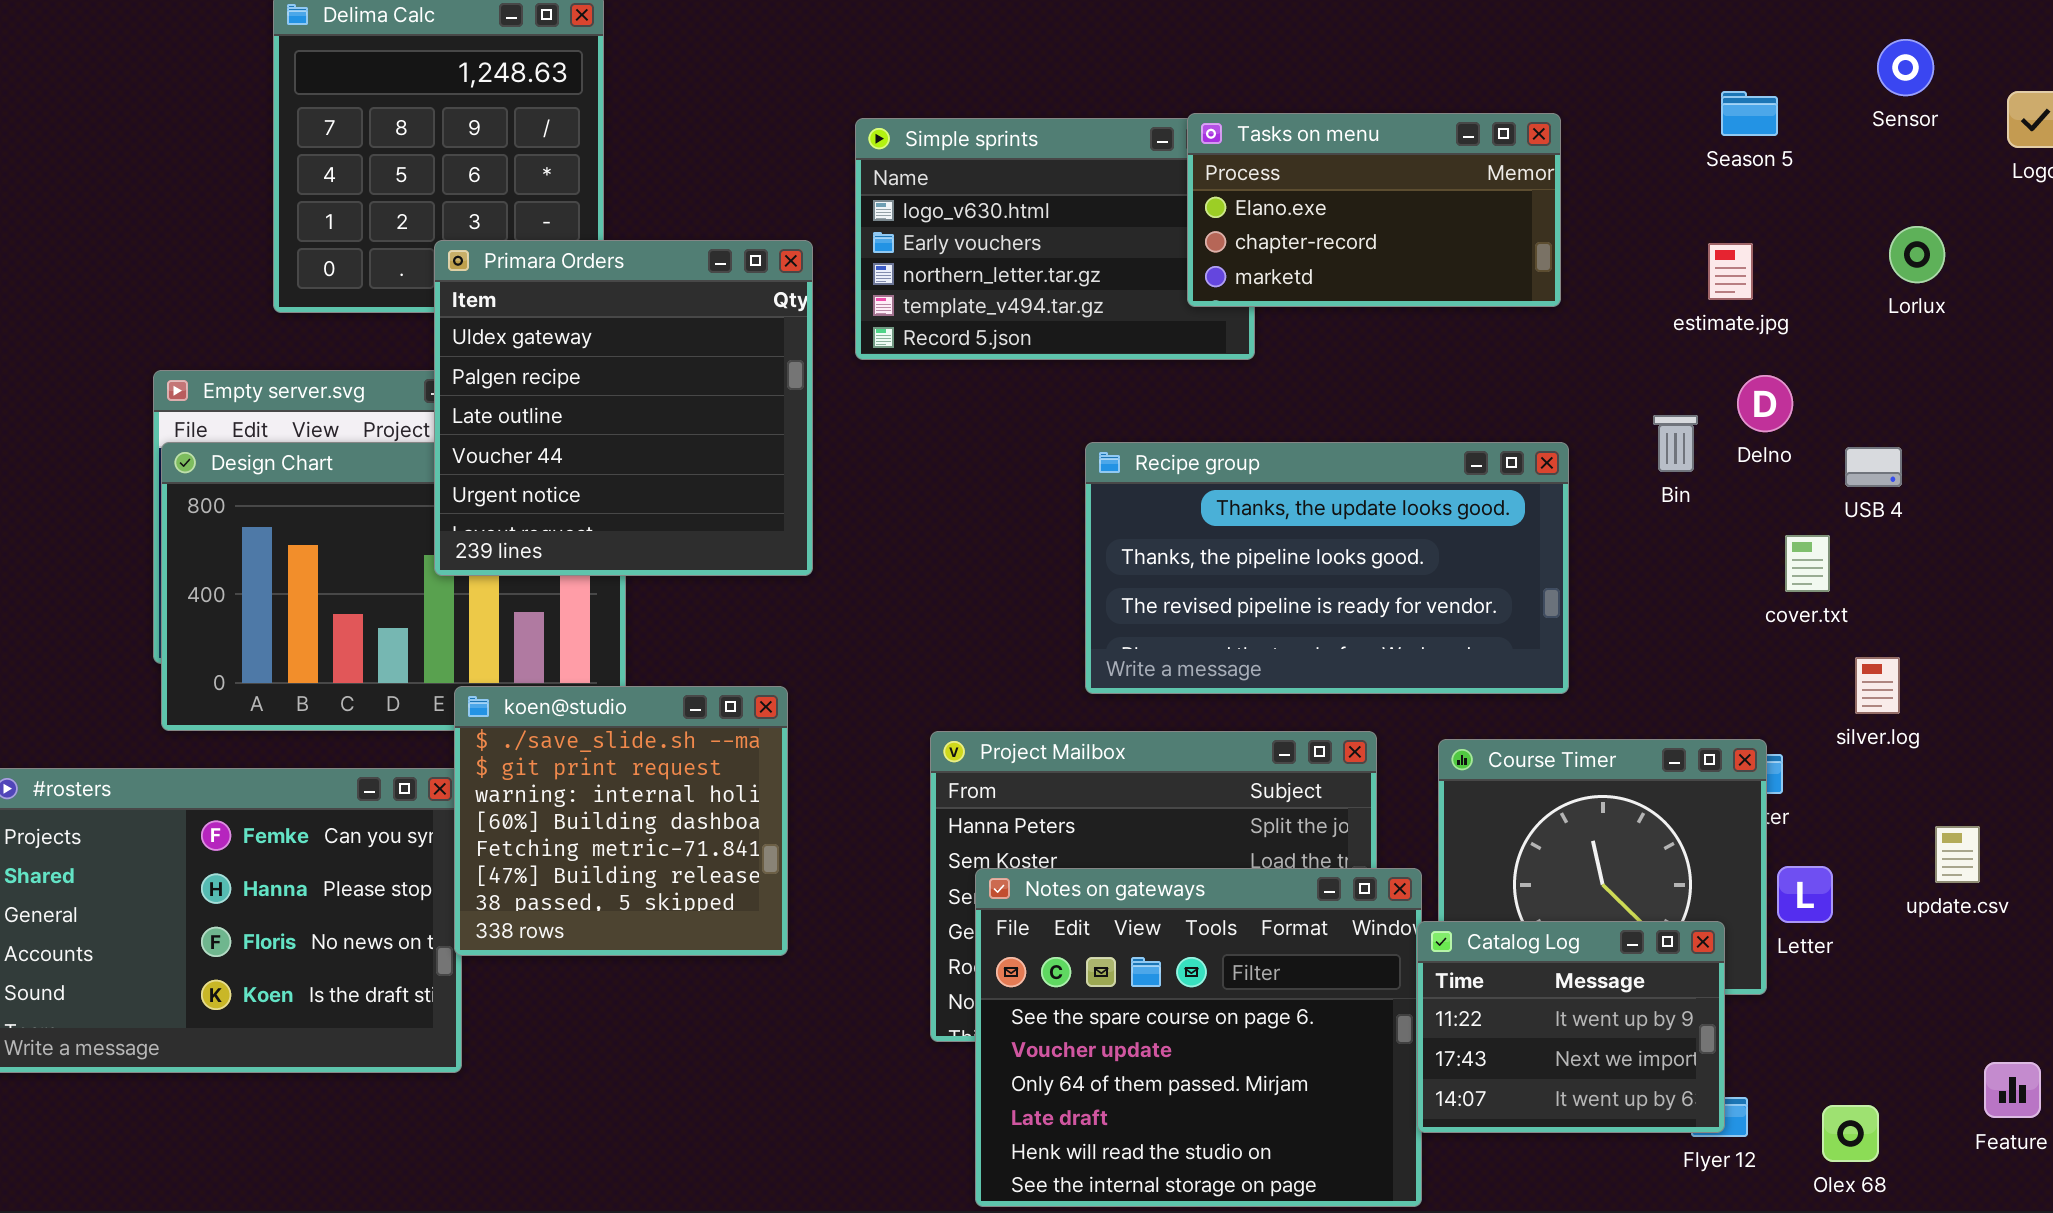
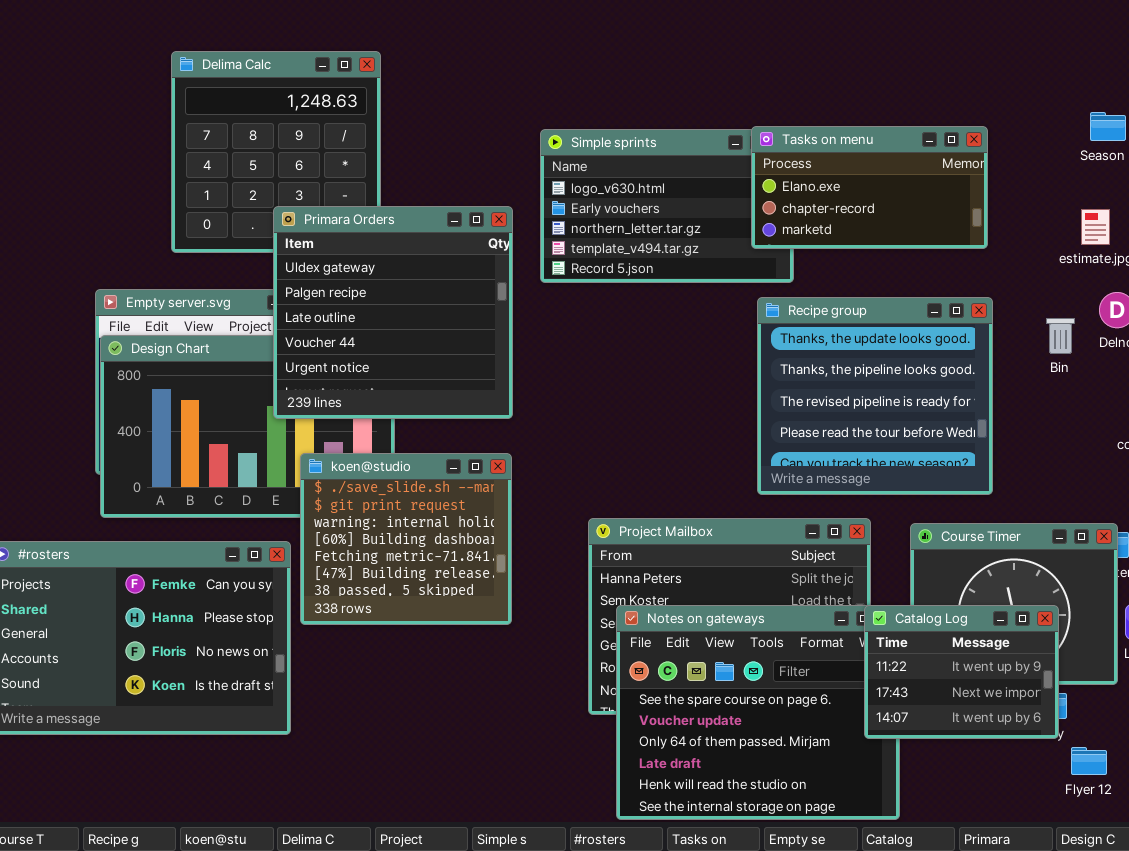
Recipe group: [1085,442,1569,694] -> [757,297,993,495], resized
koen@studio: [454,686,788,956] -> [300,453,512,625], moved
Catalog Log: [1417,921,1725,1133] -> [864,605,1059,739], moved

